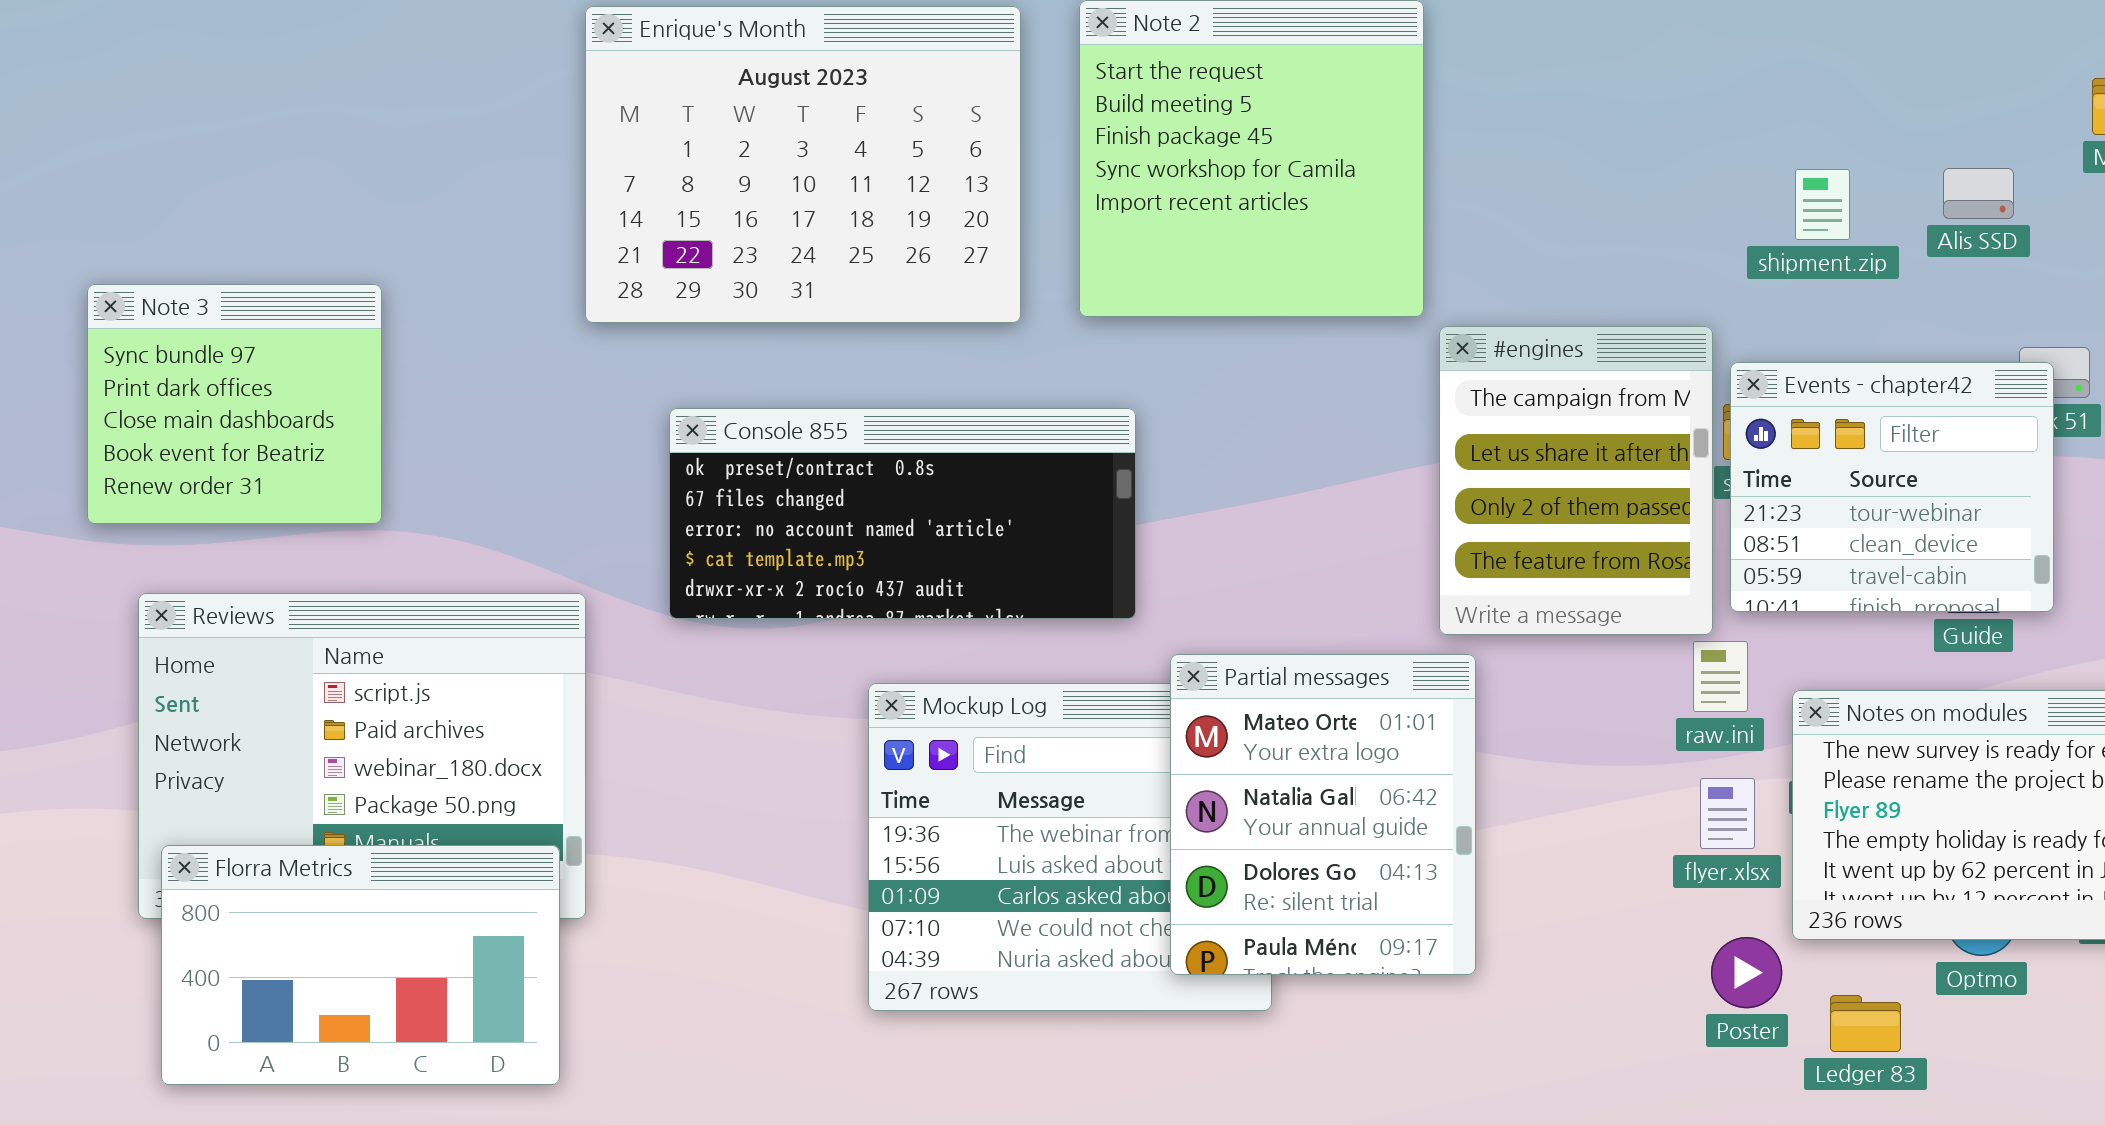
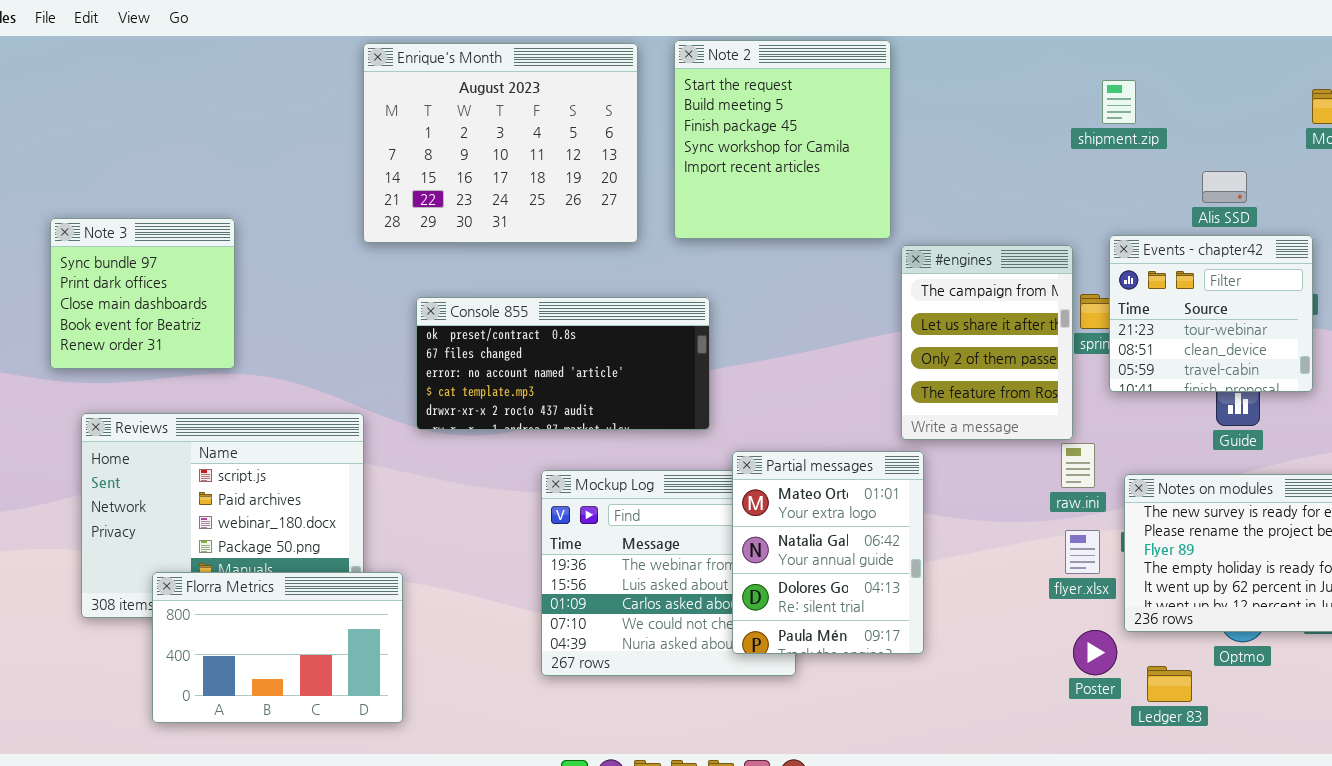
Alis SSD: [1943,168,2014,219] -> [1202,171,1247,203], moved
shipment.zip: [1795,169,1850,240] -> [1102,80,1136,124], moved
Events - chapter42: [1730,362,2054,612] -> [1109,235,1313,392], moved
Florra Metrics: [161,845,560,1085] -> [152,572,403,723], moved

